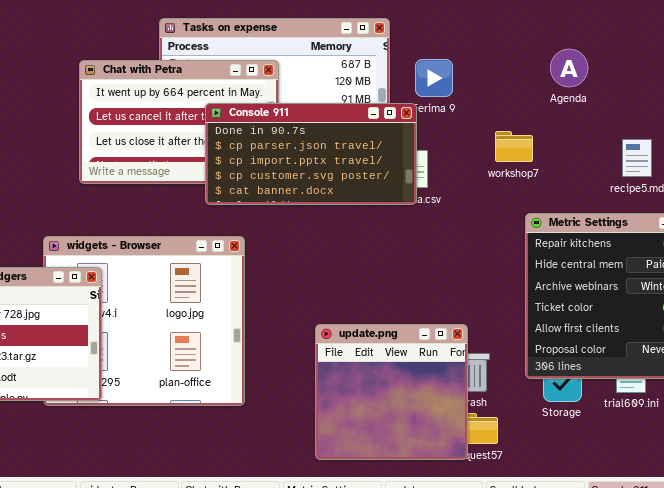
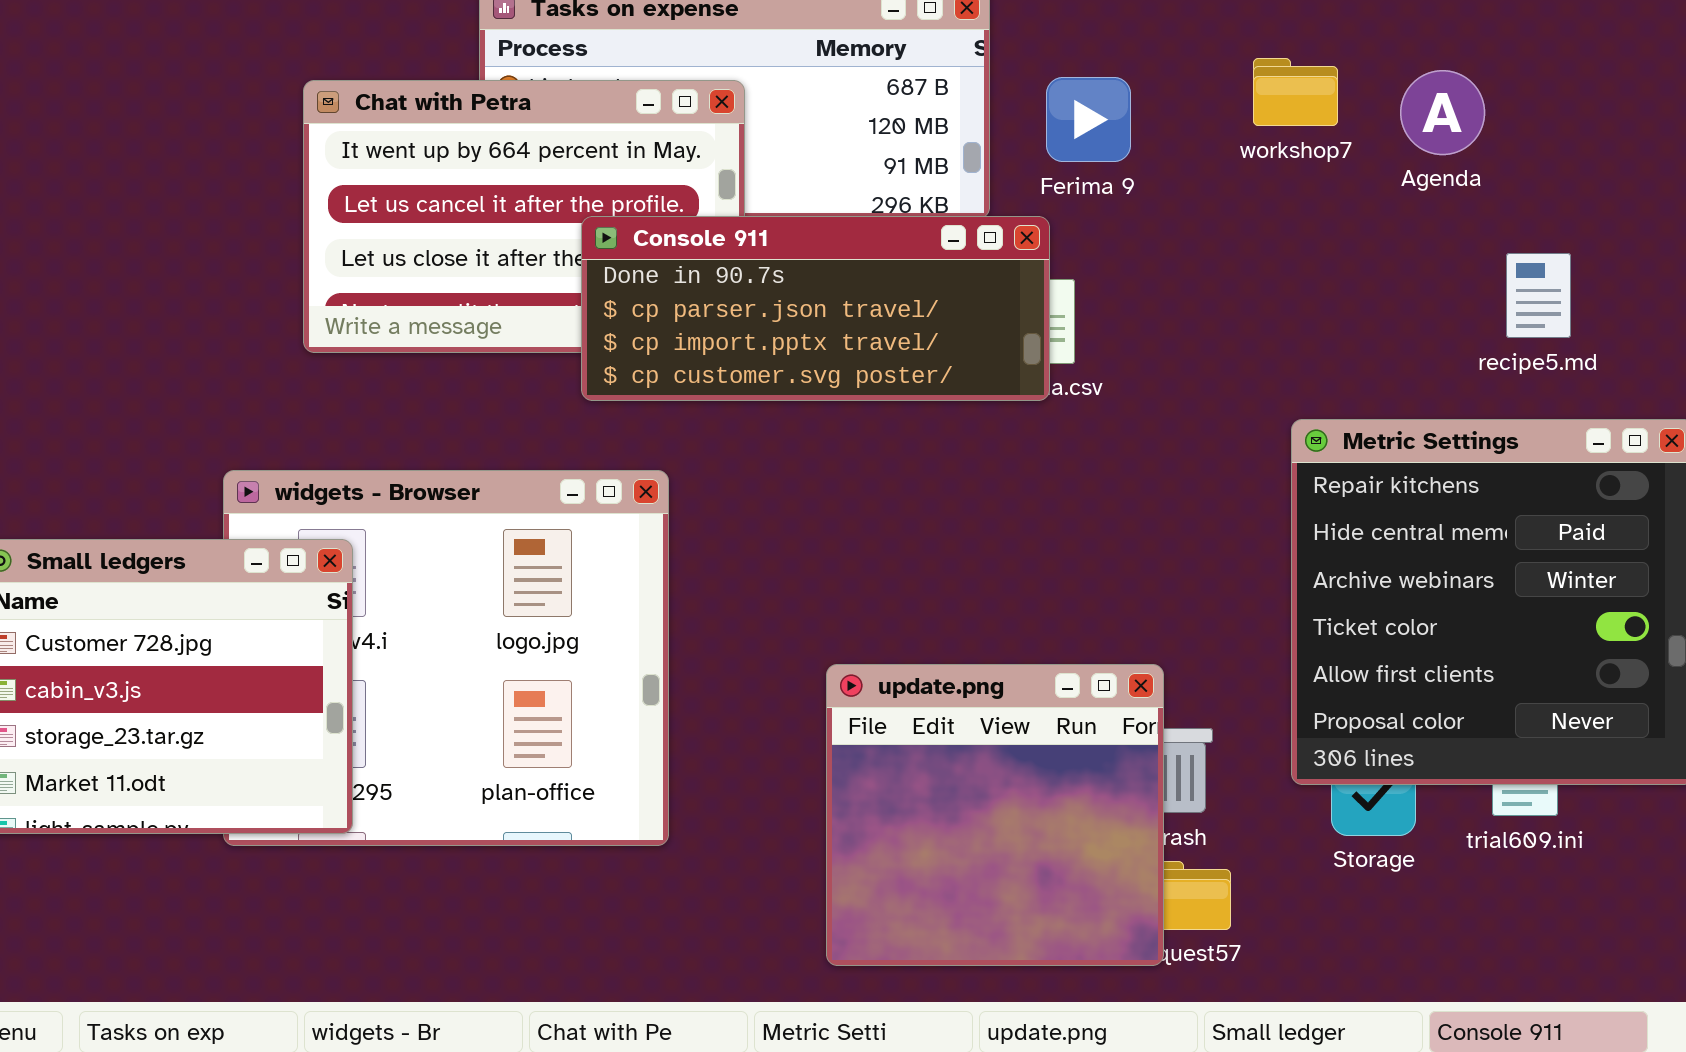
Agenda: [550,49,588,87] -> [1400,70,1485,155], moved
Console 911: [205,103,417,205] -> [581,216,1050,401], resized
workshop7: [495,131,533,162] -> [1253,58,1338,126], moved

